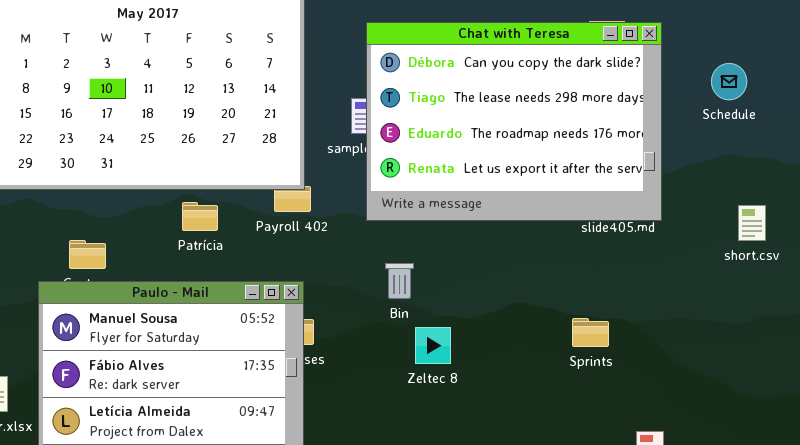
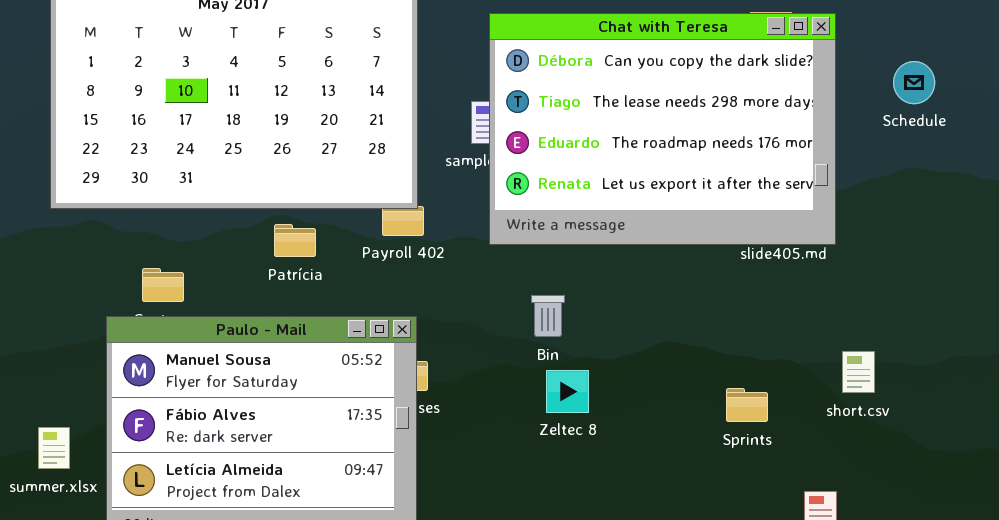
short.csv: [738,205,766,241] -> [842,351,875,393], moved
Bin: [385,263,414,299] -> [531,295,565,337], moved
Sprints: [572,318,609,347] -> [726,388,768,422], moved

